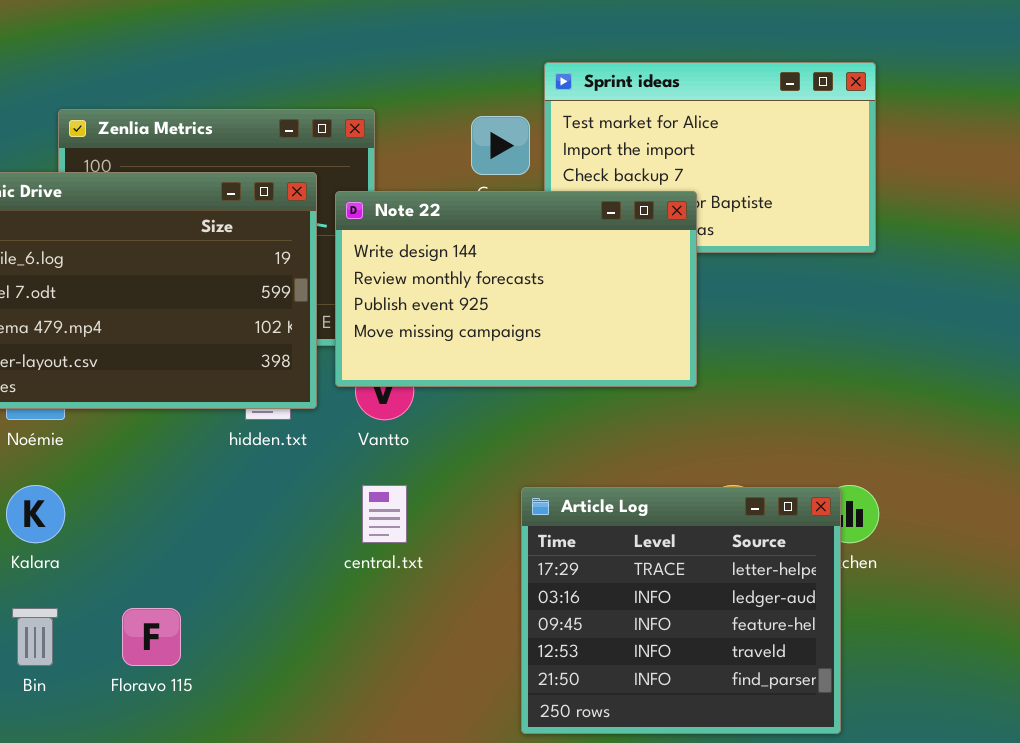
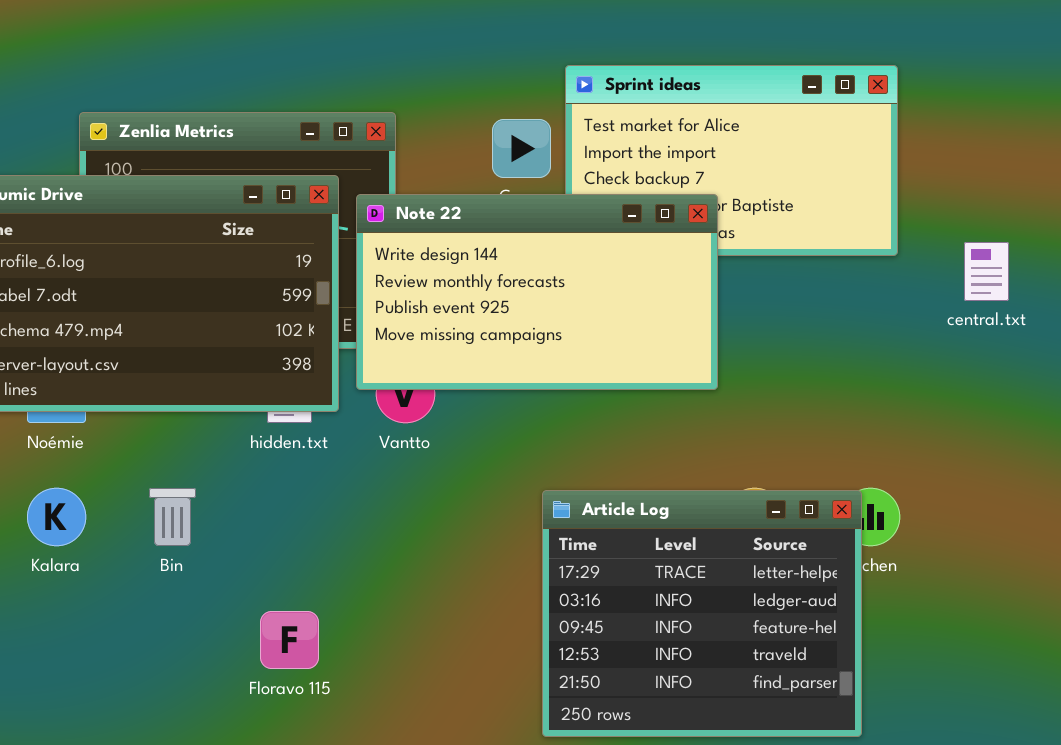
central.txt: [362,485,407,543] -> [964,242,1009,301], moved
Bin: [12,608,58,666] -> [149,488,196,546], moved
Floravo 115: [122,608,181,666] -> [260,611,319,669], moved

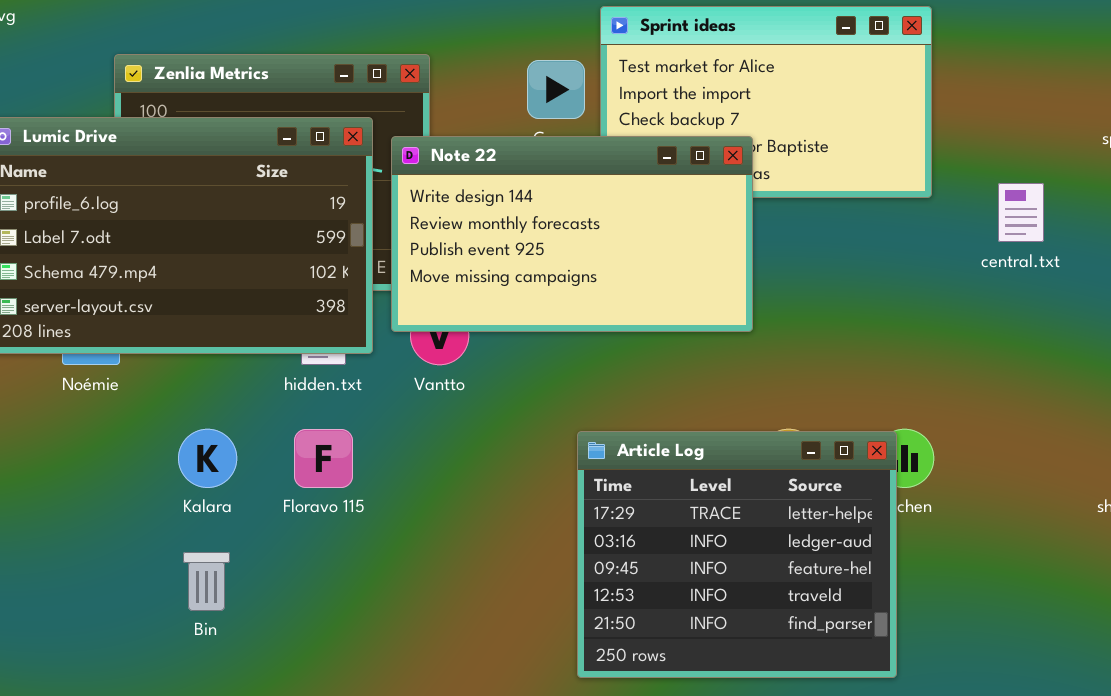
Kalara: [27,488,86,546] -> [178,429,237,488], moved
Bin: [149,488,196,546] -> [183,552,230,611], moved
Floravo 115: [260,611,319,669] -> [294,429,353,488], moved

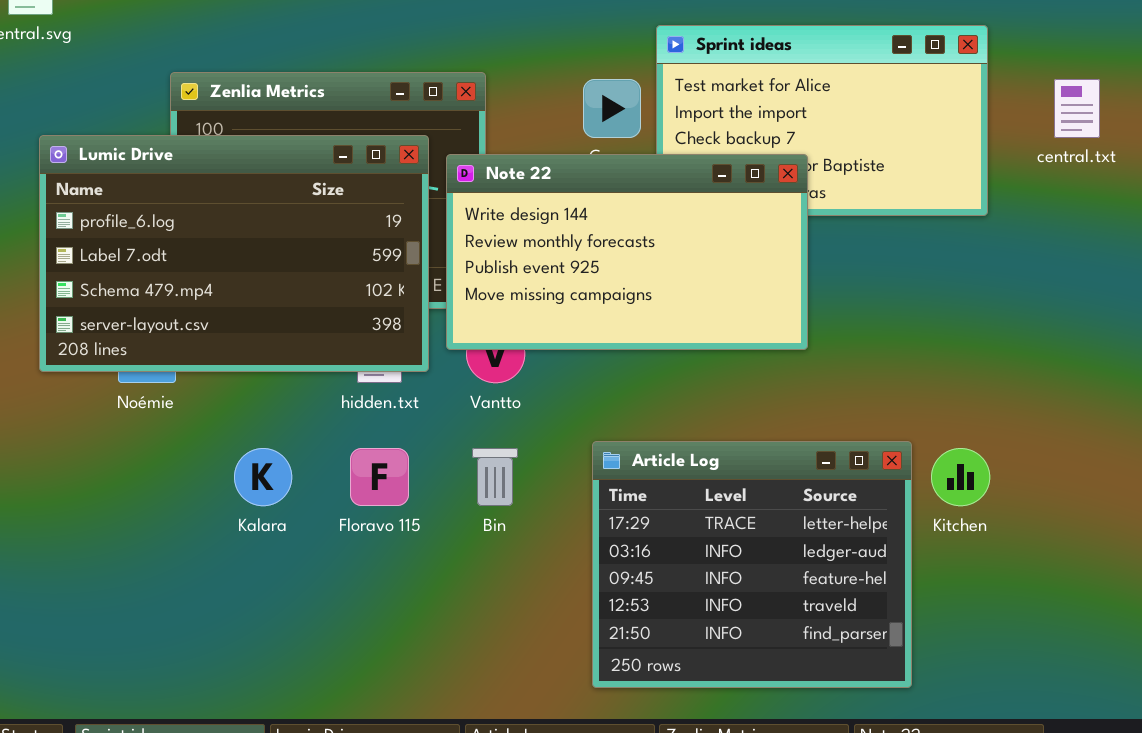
central.txt: [998,183,1044,242] -> [1054,79,1100,138], moved
Article Log: [577,431,897,678] -> [592,441,912,688], moved
Bin: [183,552,230,611] -> [472,448,518,506], moved

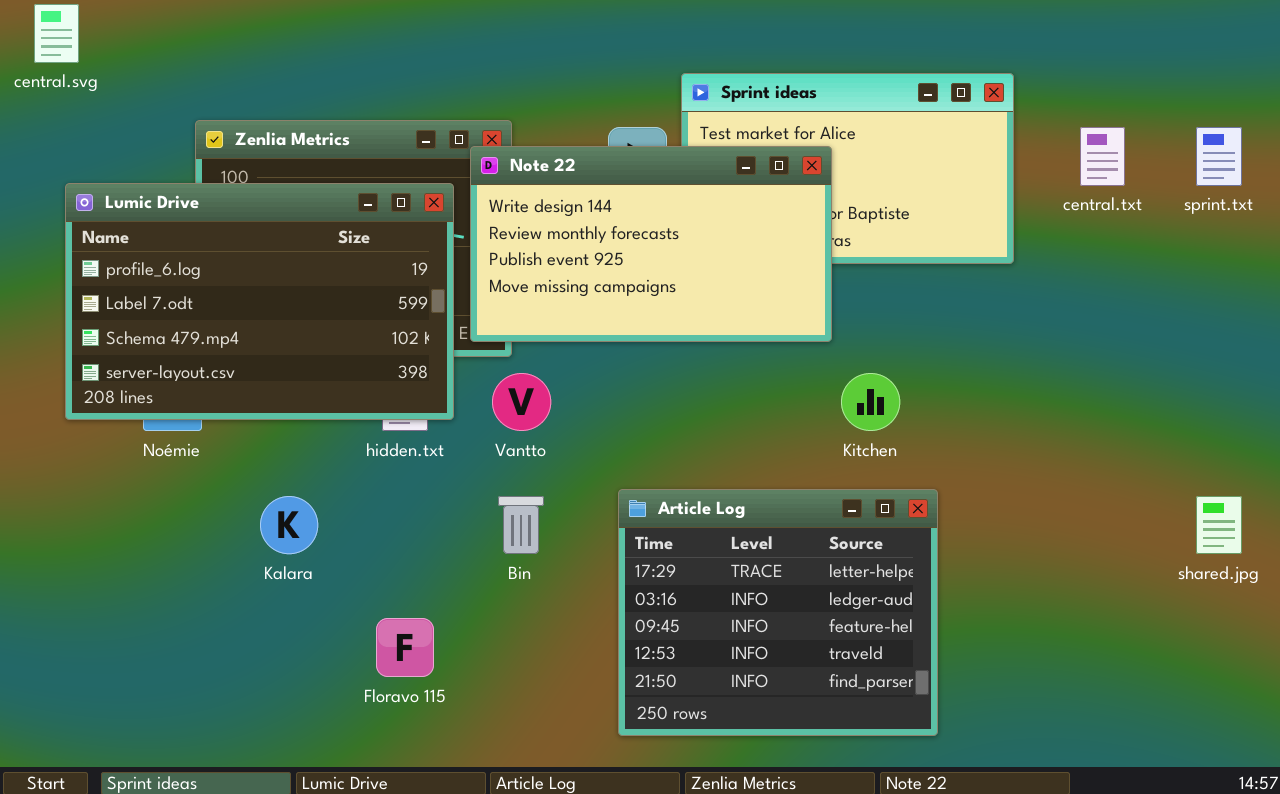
Note 22: [446,154,808,350] -> [470,146,832,342], moved
Floravo 115: [350,448,409,506] -> [376,618,434,677], moved
Kitchen: [931,448,990,506] -> [841,373,900,431], moved

